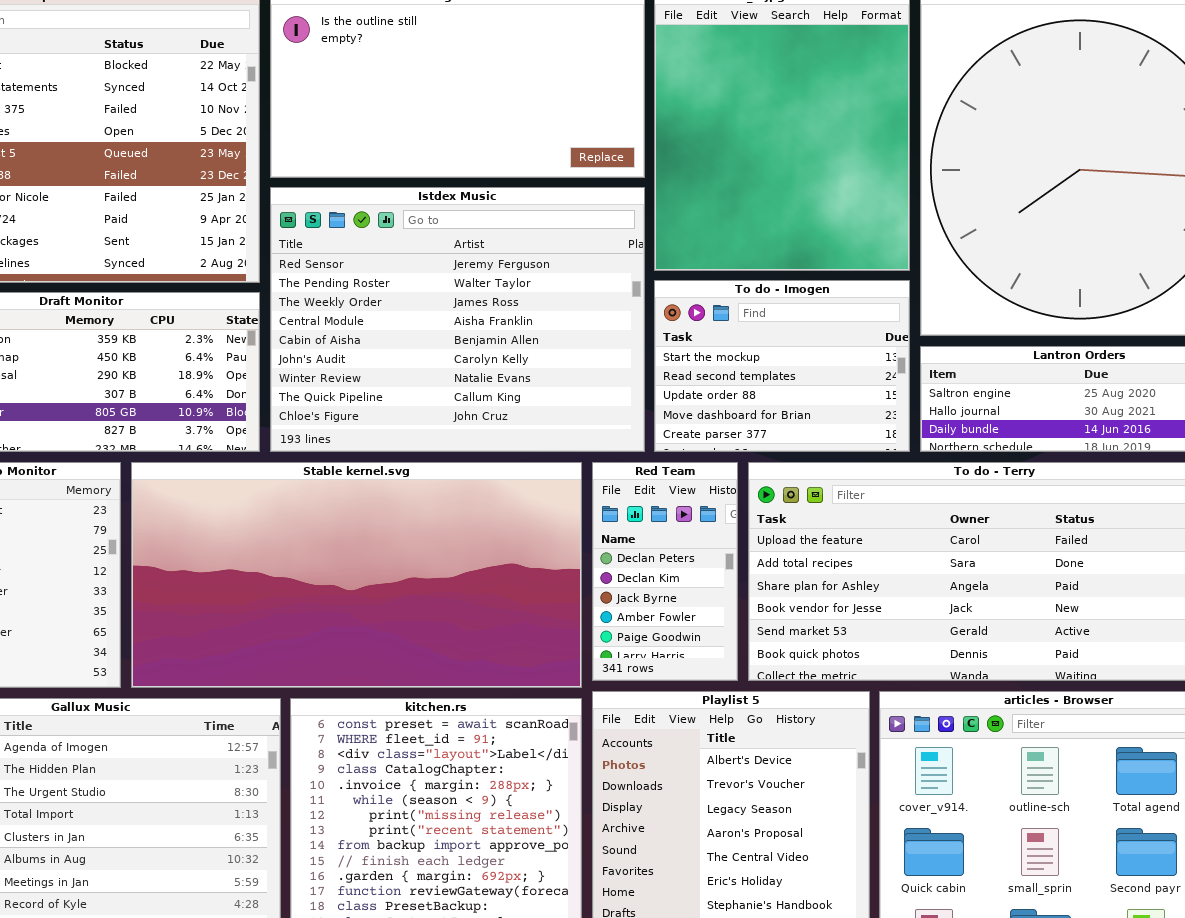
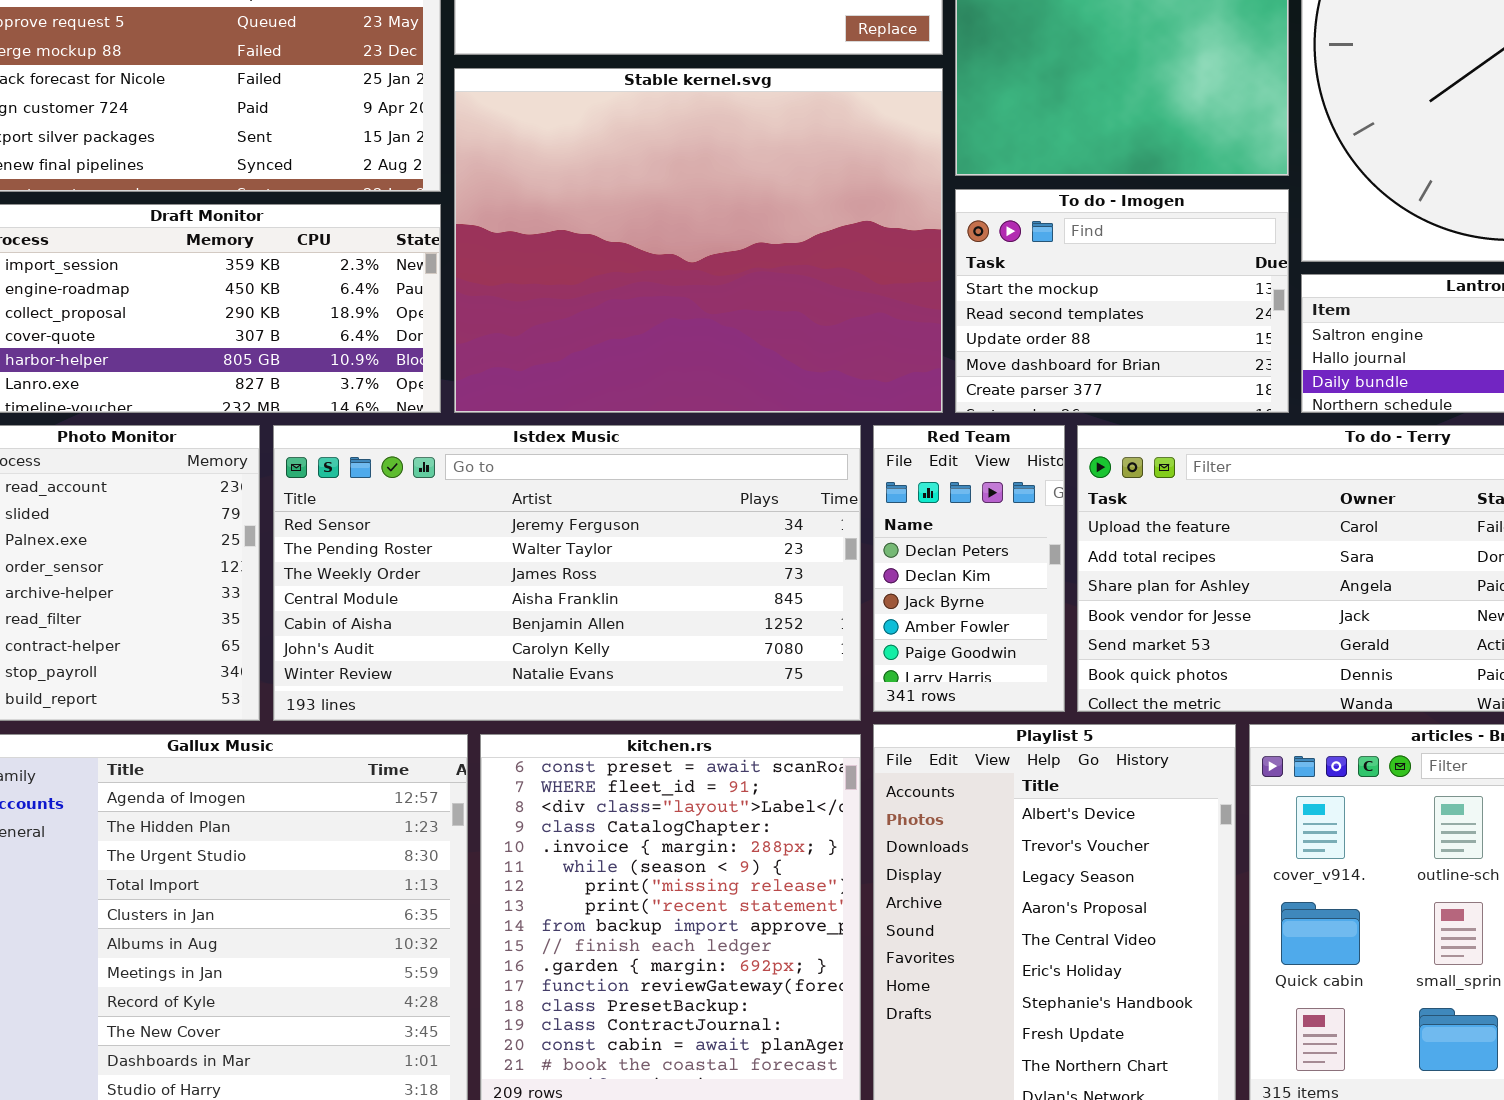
Istdex Music: [270,187,645,452] -> [273,425,861,721], moved, resized
Stable kernel.svg: [131,462,582,688] -> [454,68,943,413], moved, resized

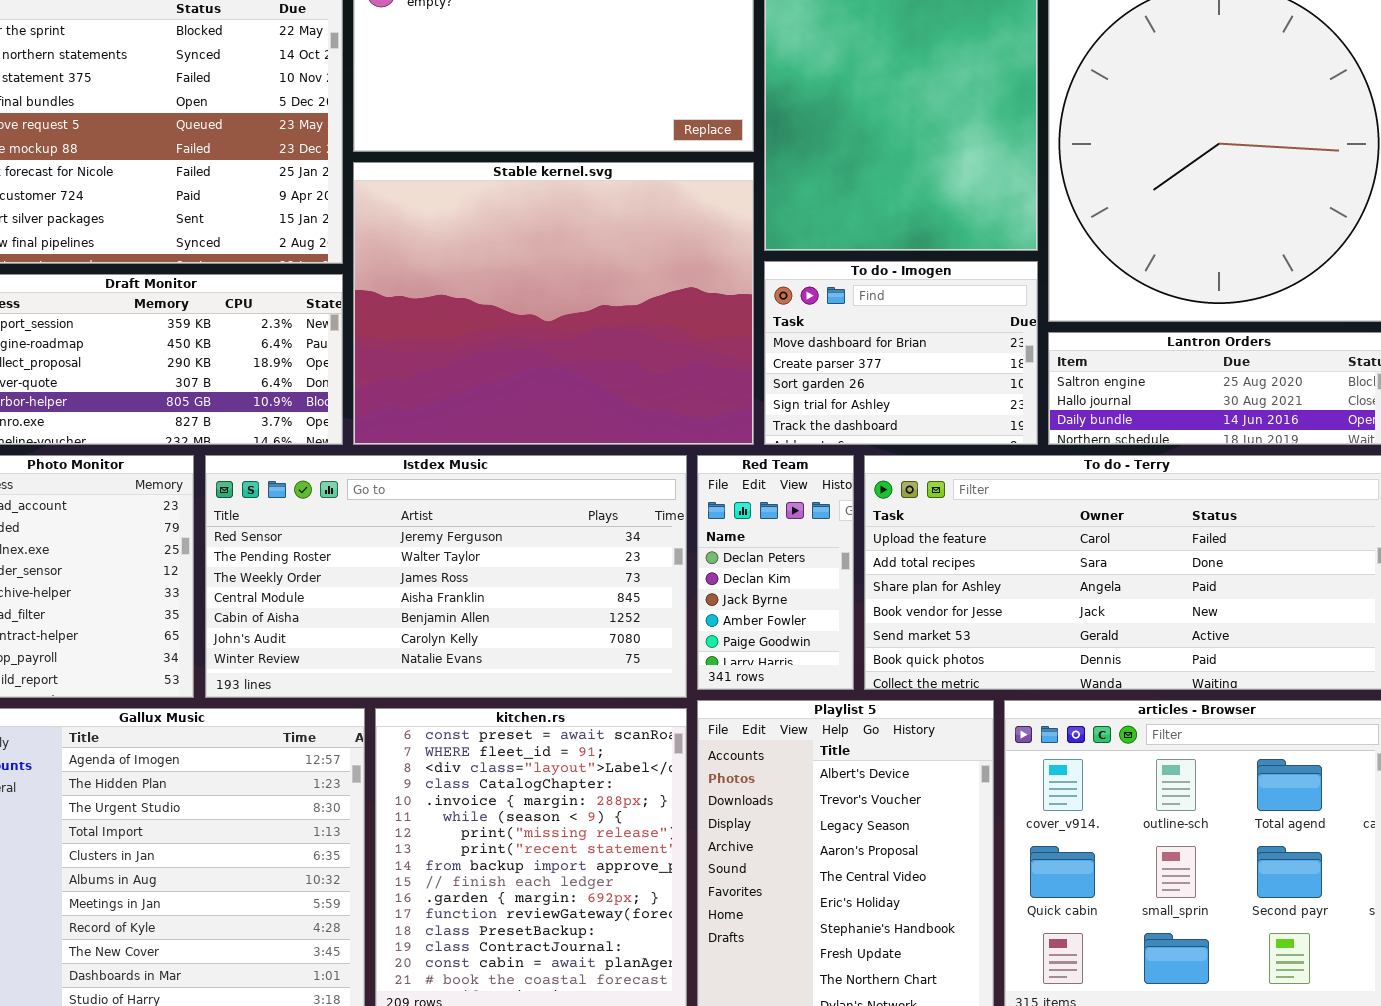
To do - Imogen: [955,189,1289,413] -> [764,261,1038,445], scrolled down 3 rows

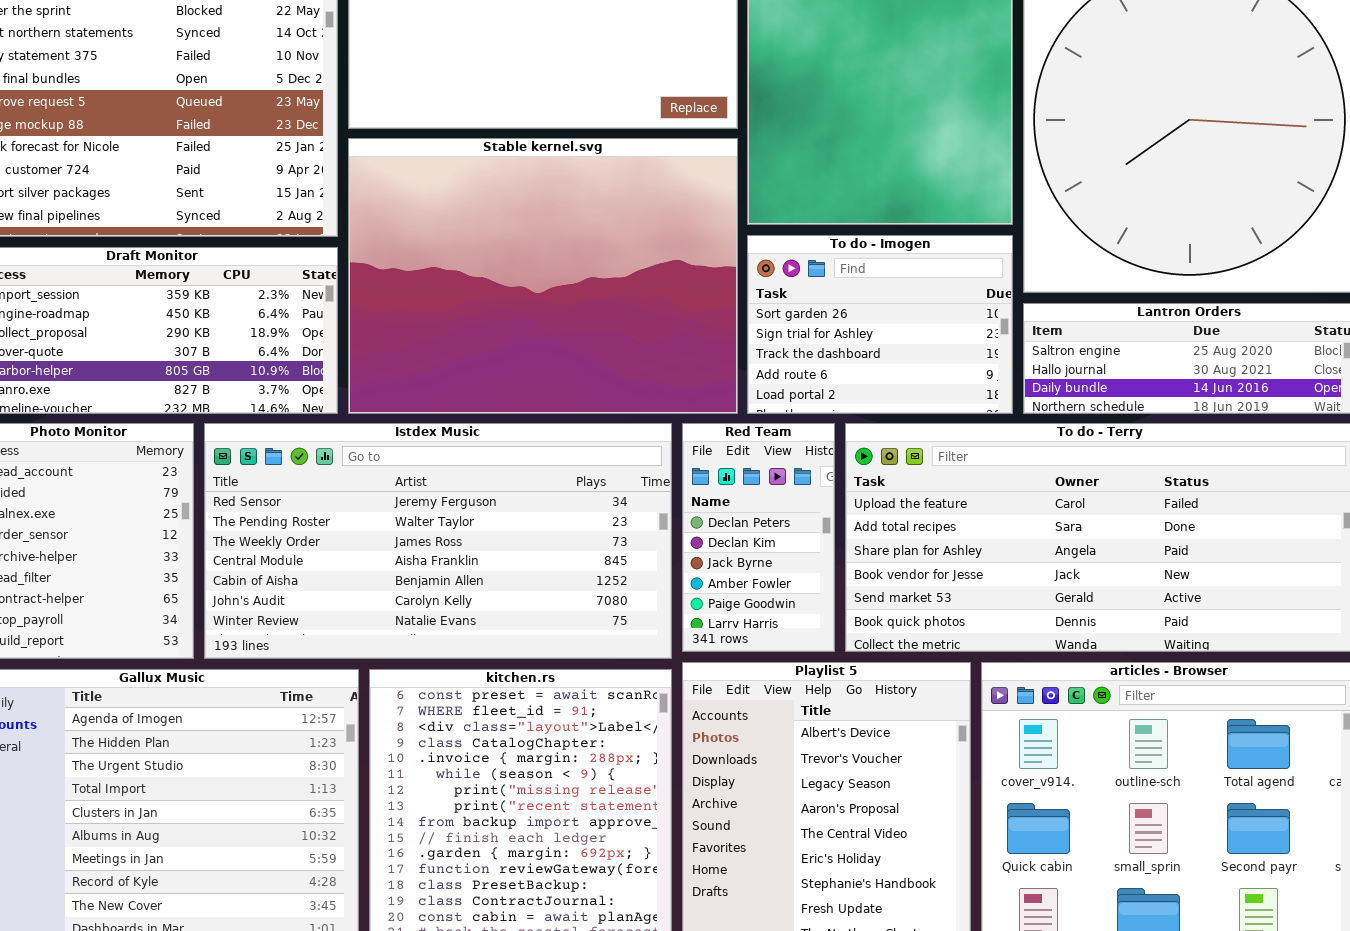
To do - Imogen: [764,261,1038,445] -> [747,235,1013,414], scrolled down 2 rows

